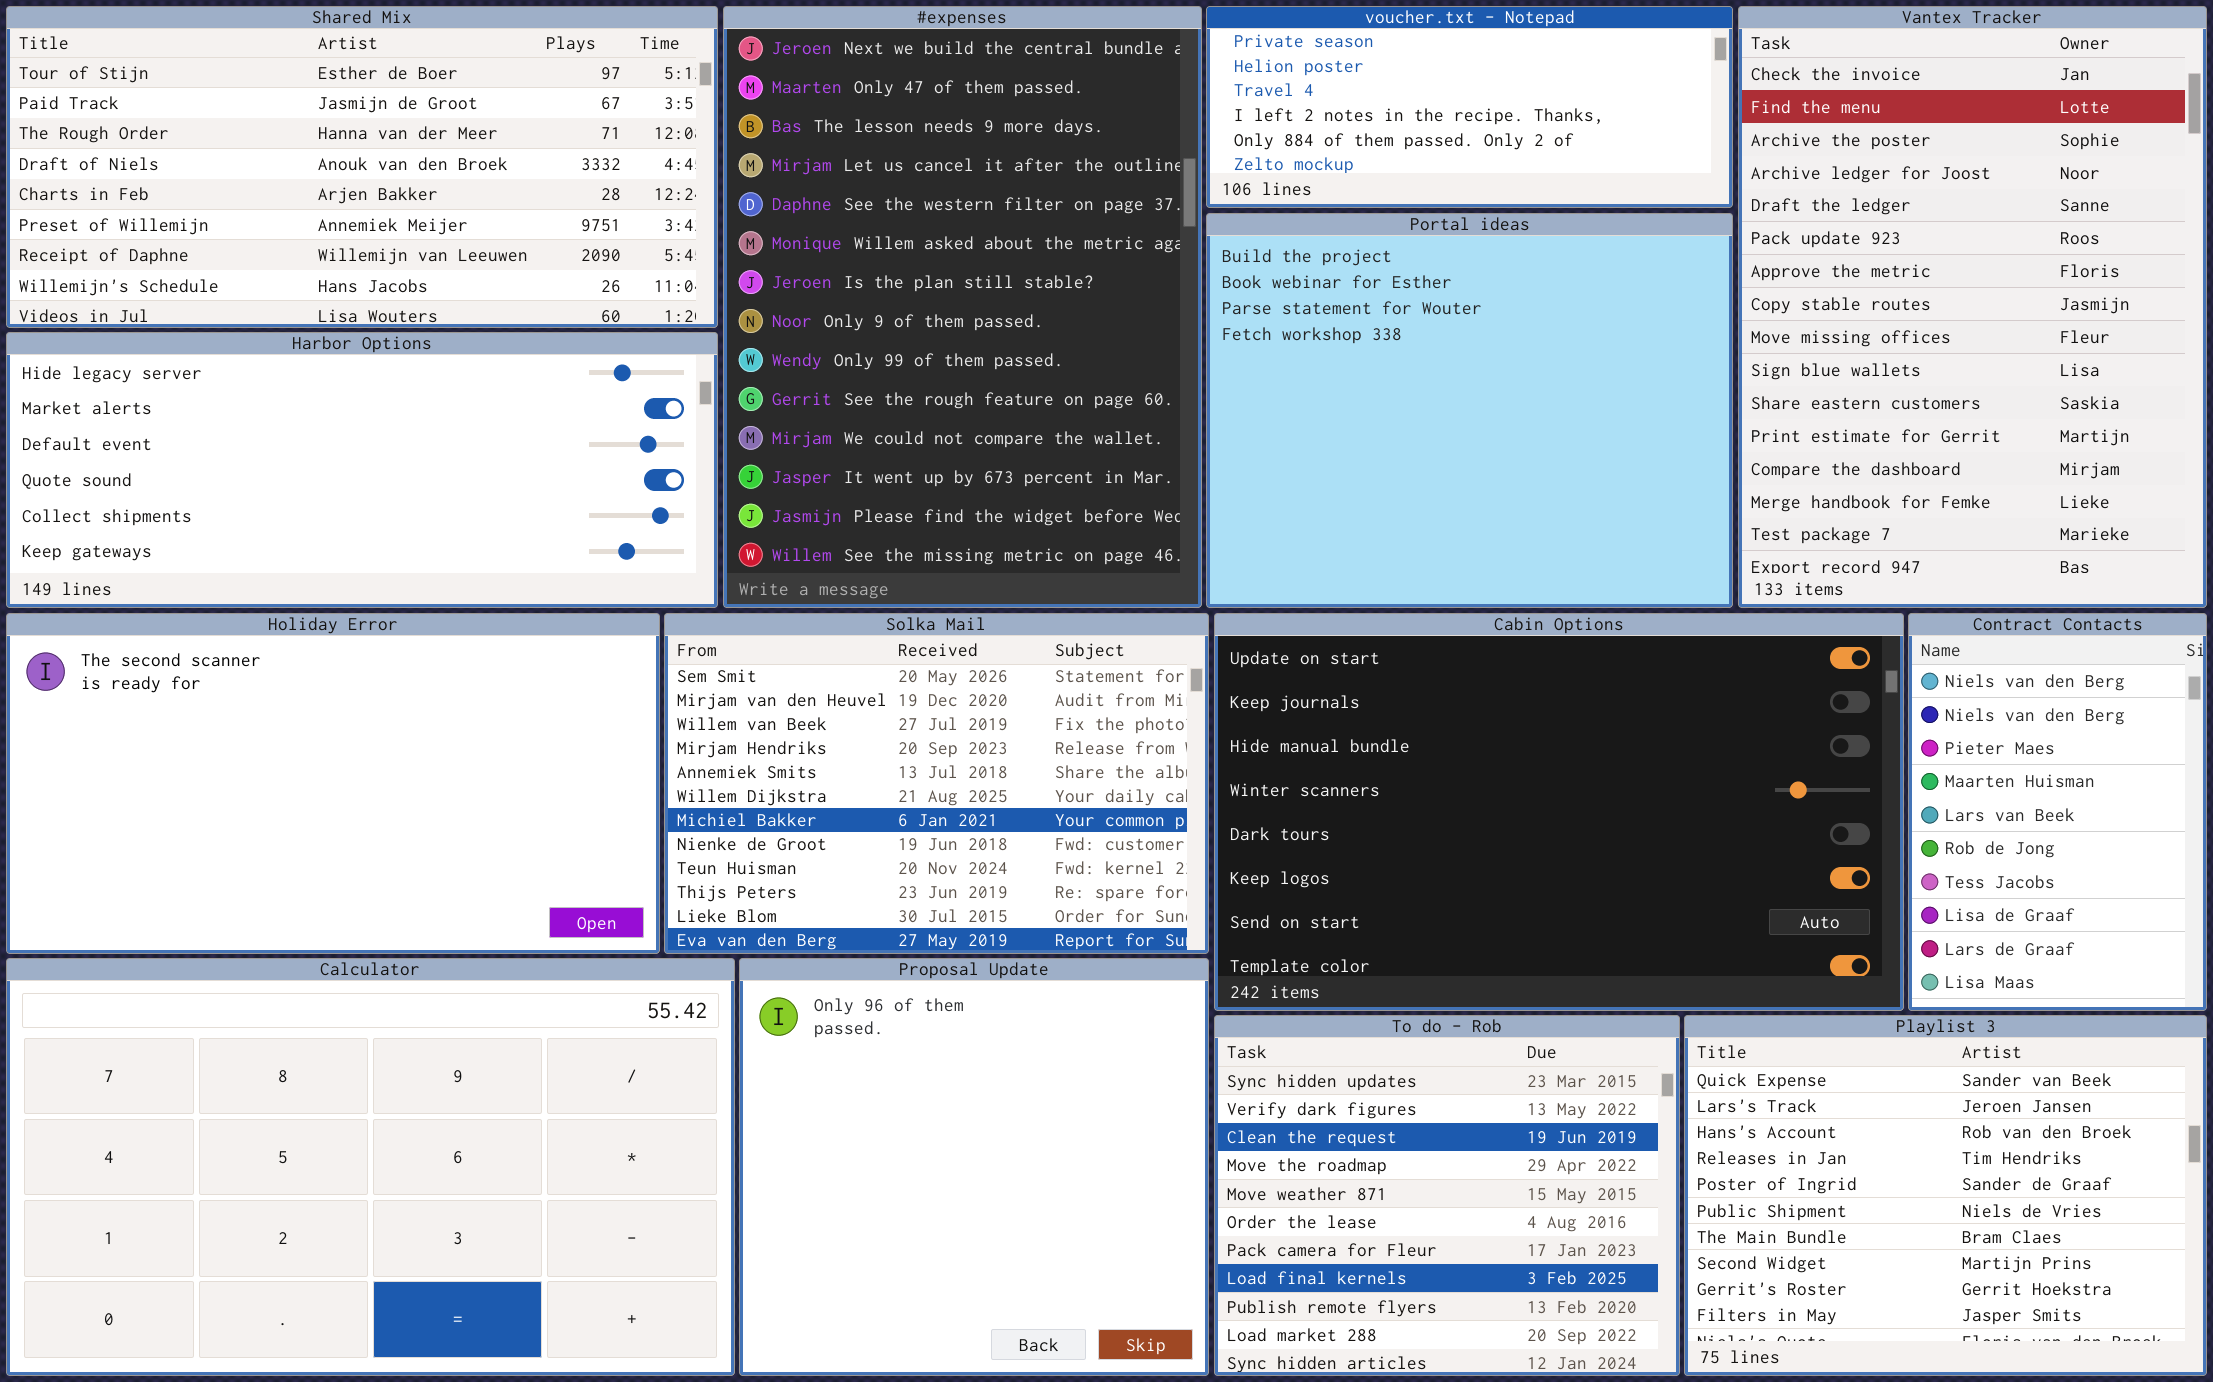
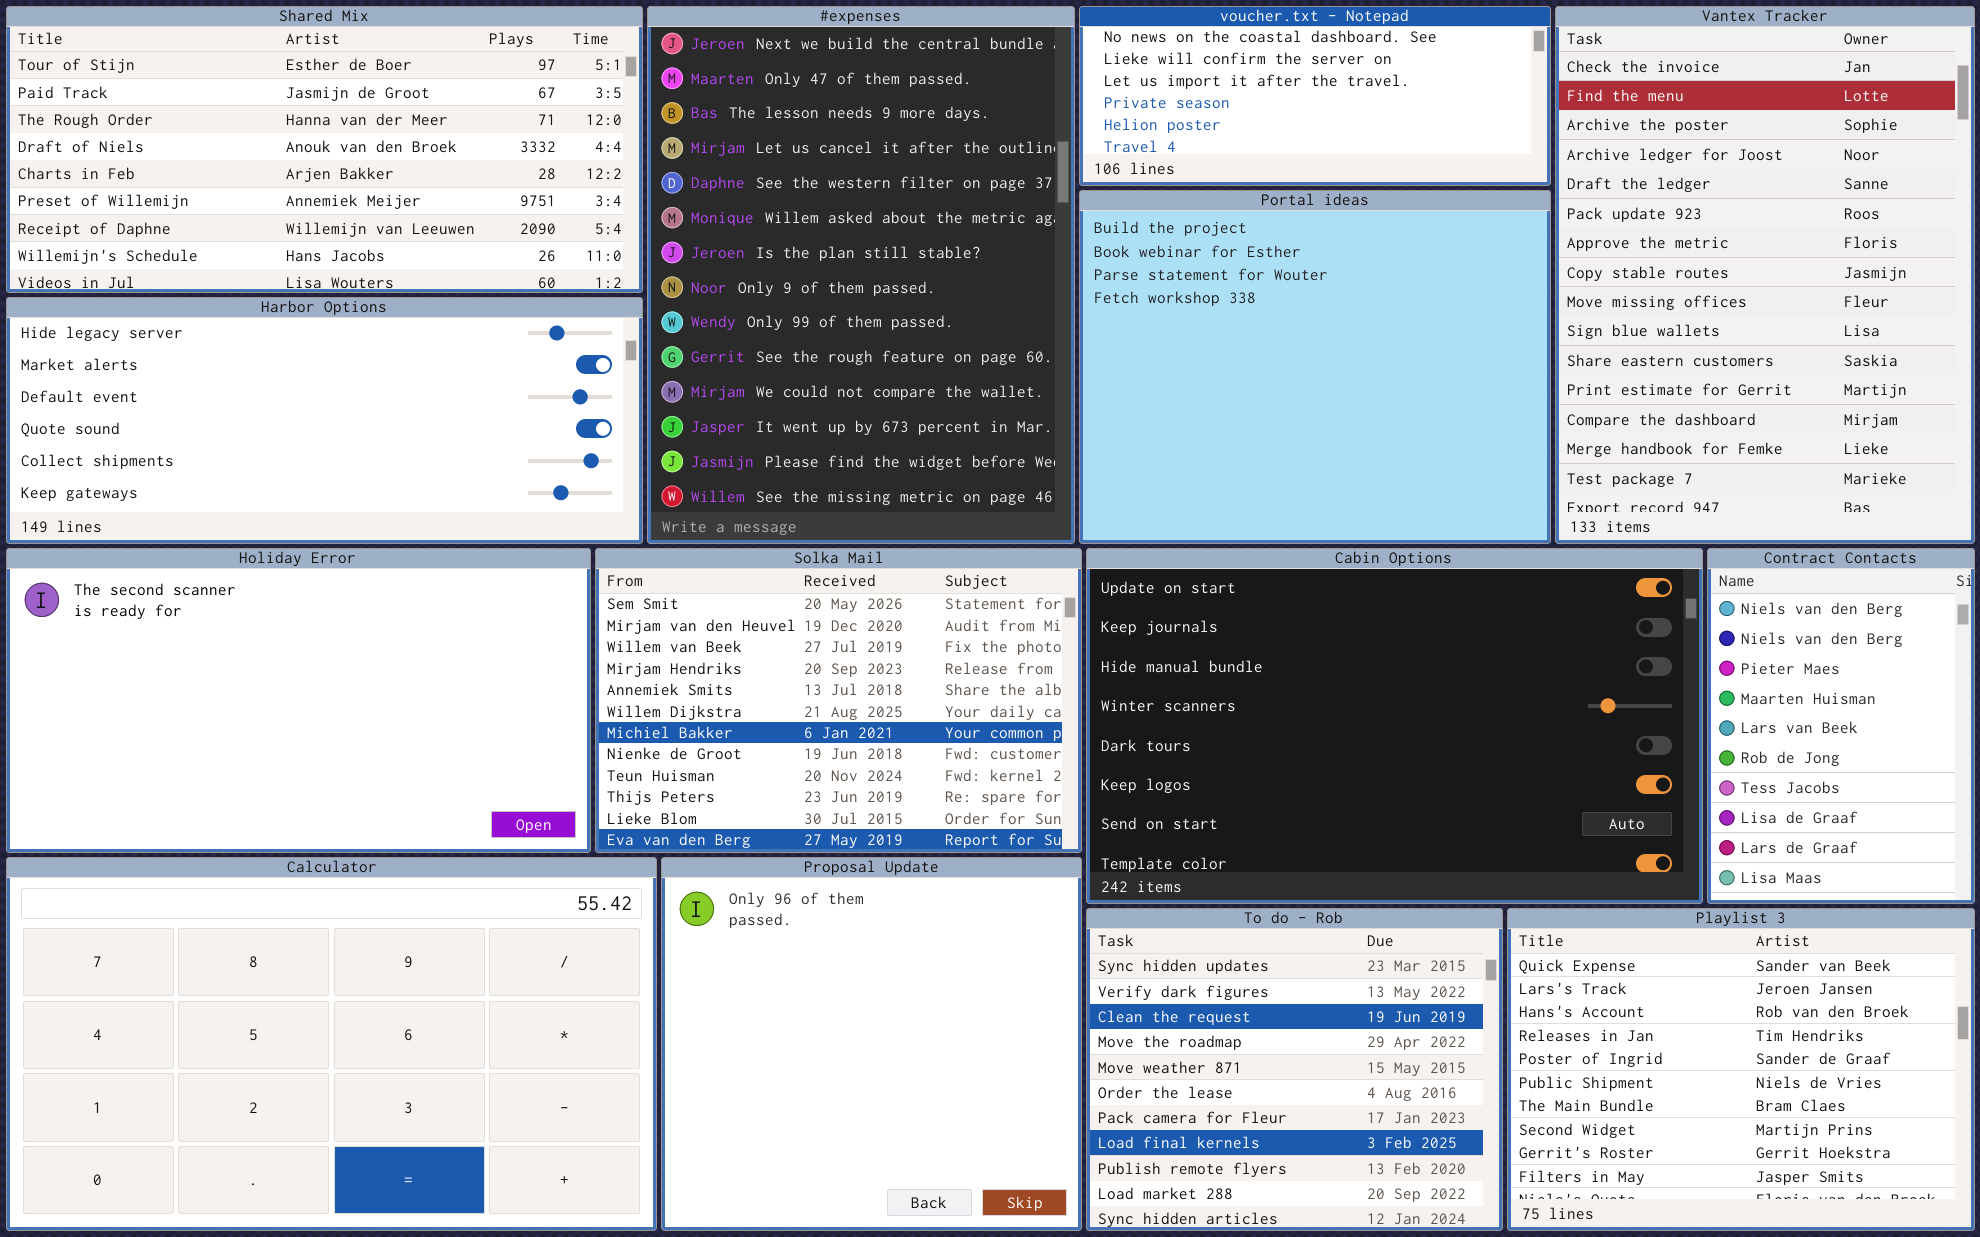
voucher.txt - Notepad: [1206,6,1733,208] -> [1079,6,1551,186], scrolled up 3 rows

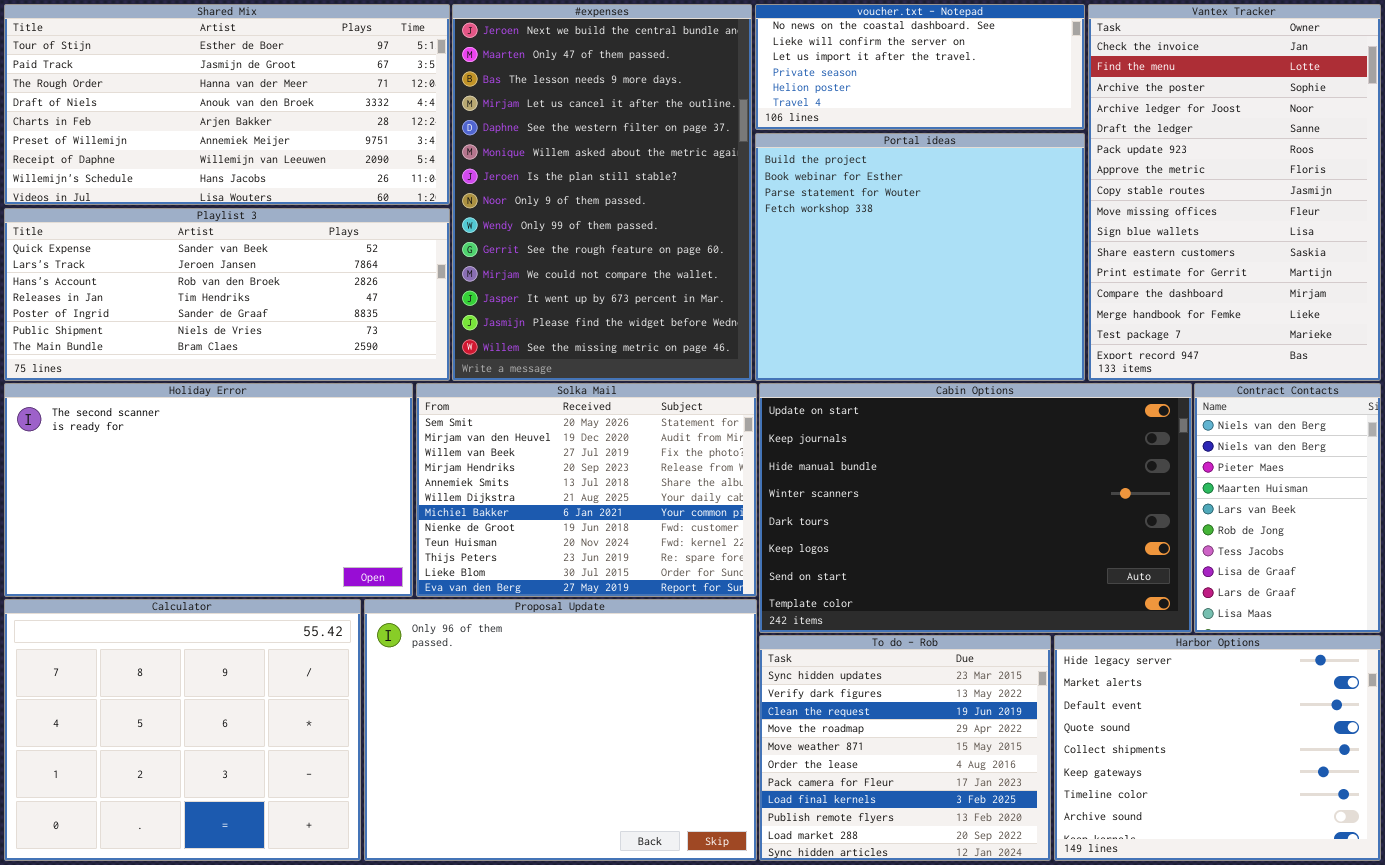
Harbor Options: [6,297,643,544] -> [1054,635,1381,861], moved, resized
Calculator: [6,857,657,1231] -> [4,599,361,861], resized
Proposal Update: [661,857,1082,1231] -> [364,599,757,861], resized
Playlist 3: [1507,908,1975,1231] -> [4,208,450,381], moved, resized

